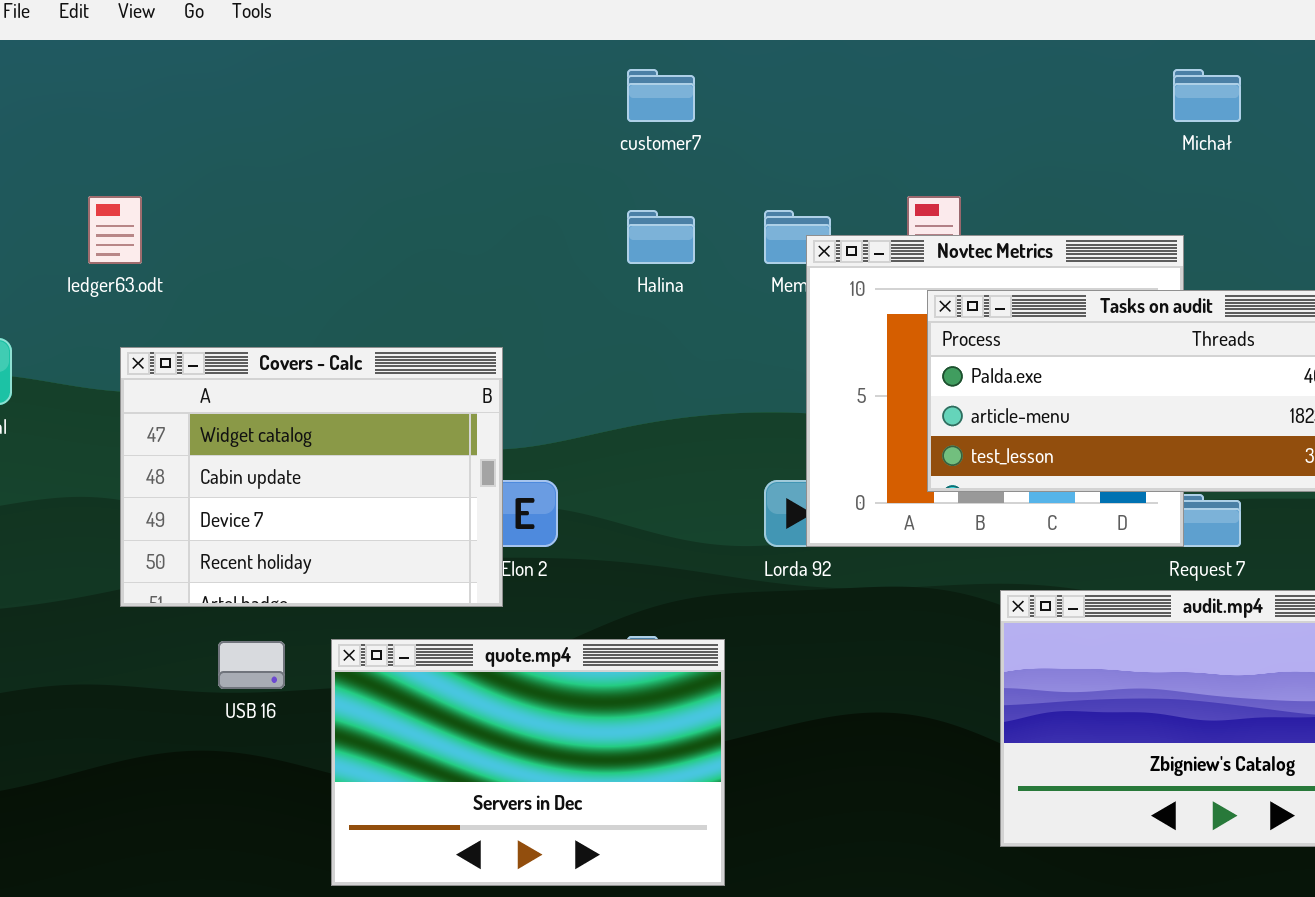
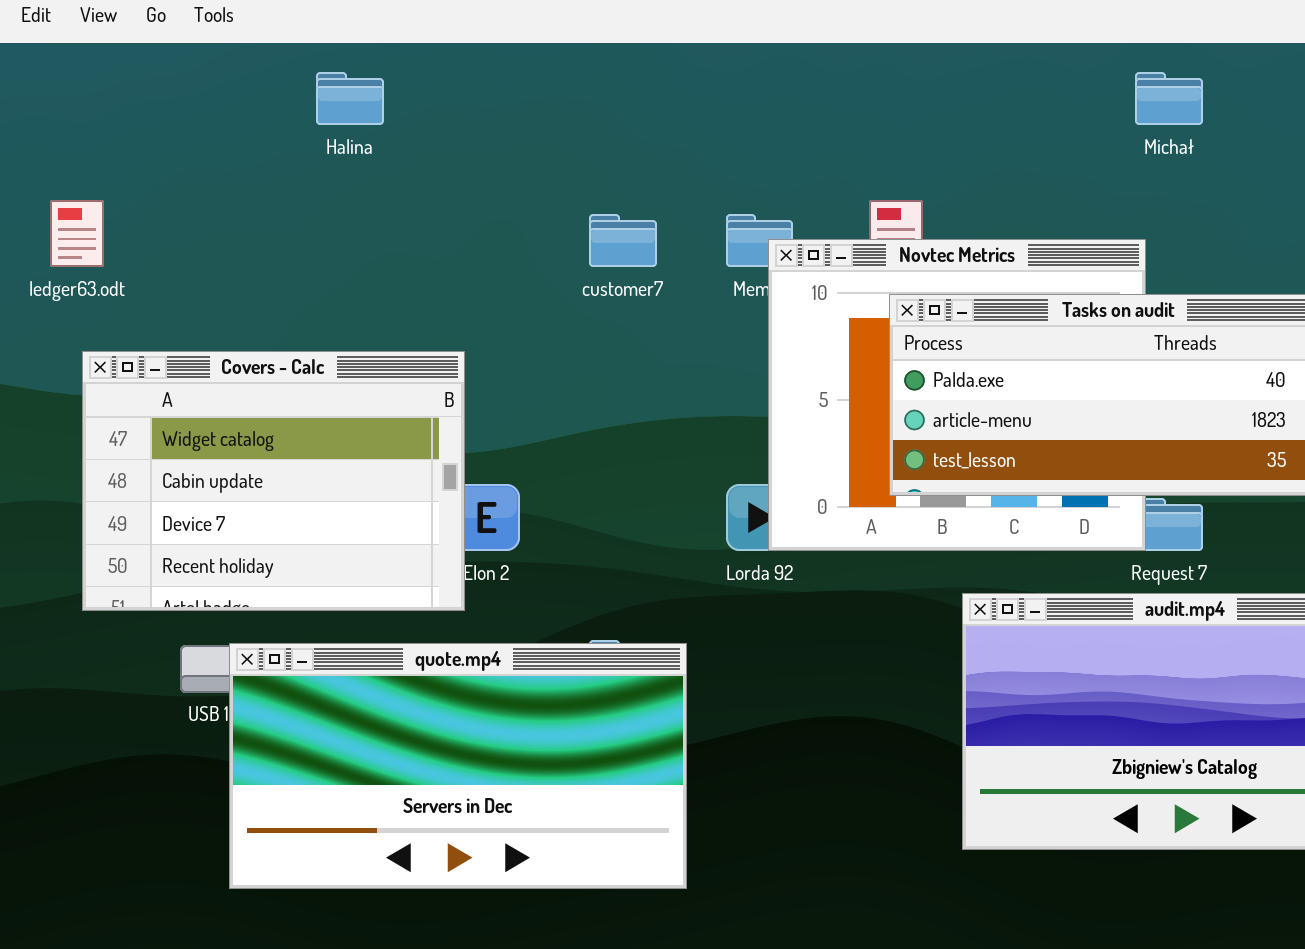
customer7: [627,69,695,122] -> [589,214,657,267], moved
Halina: [627,210,695,264] -> [316,72,384,125], moved
quote.mp4: [331,639,725,886] -> [229,643,687,889], resized

